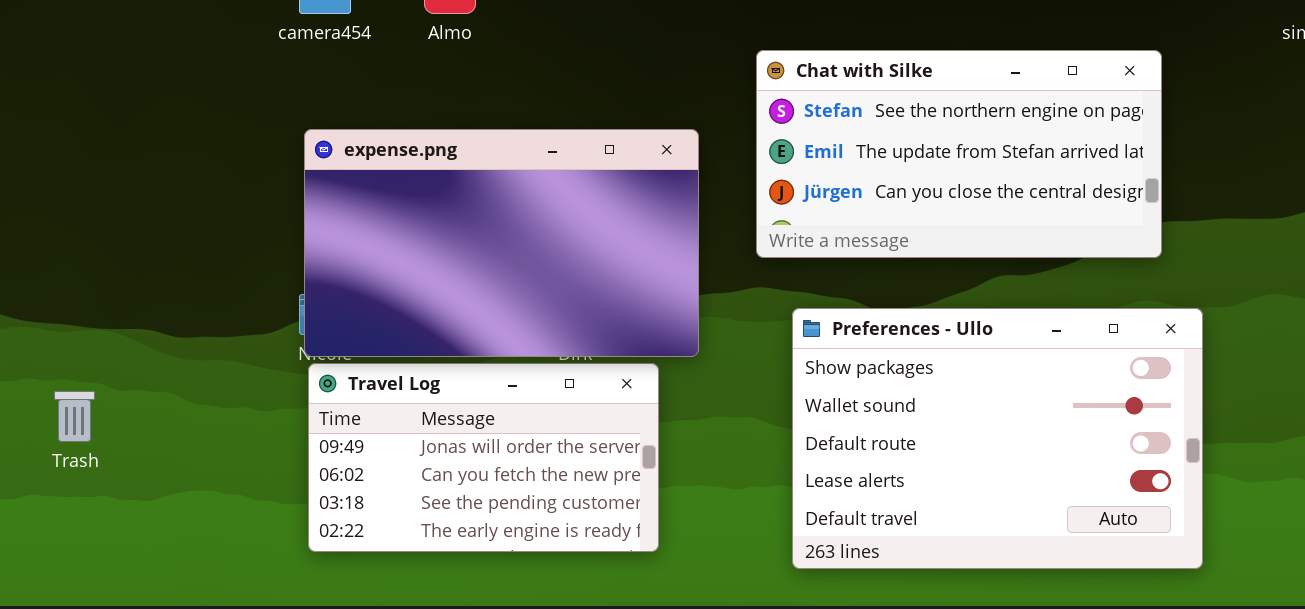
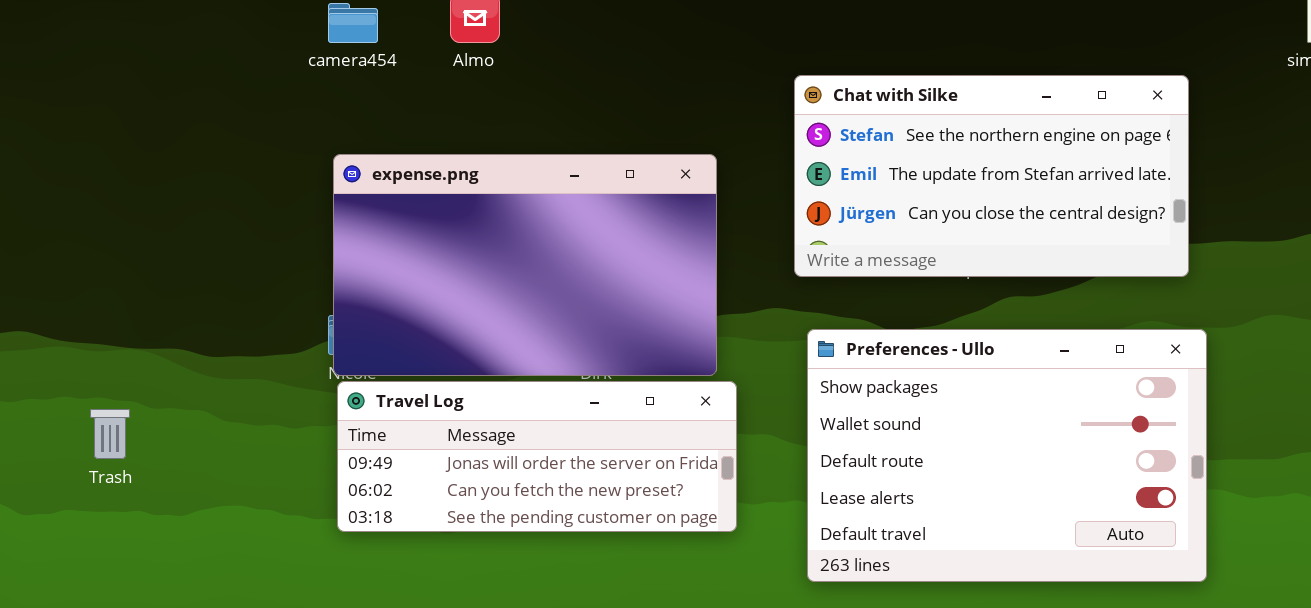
Chat with Silke: [756,50,1162,258] -> [794,75,1189,277], moved
Travel Log: [308,363,659,552] -> [337,381,737,532], resized

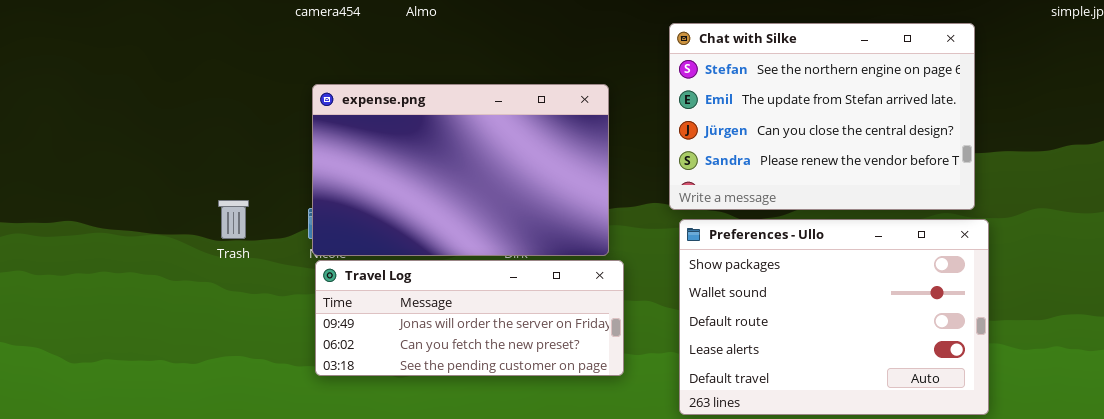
Chat with Silke: [794,75,1189,277] -> [669,23,975,210], resized
Trash: [90,409,130,459] -> [218,200,249,239], moved

